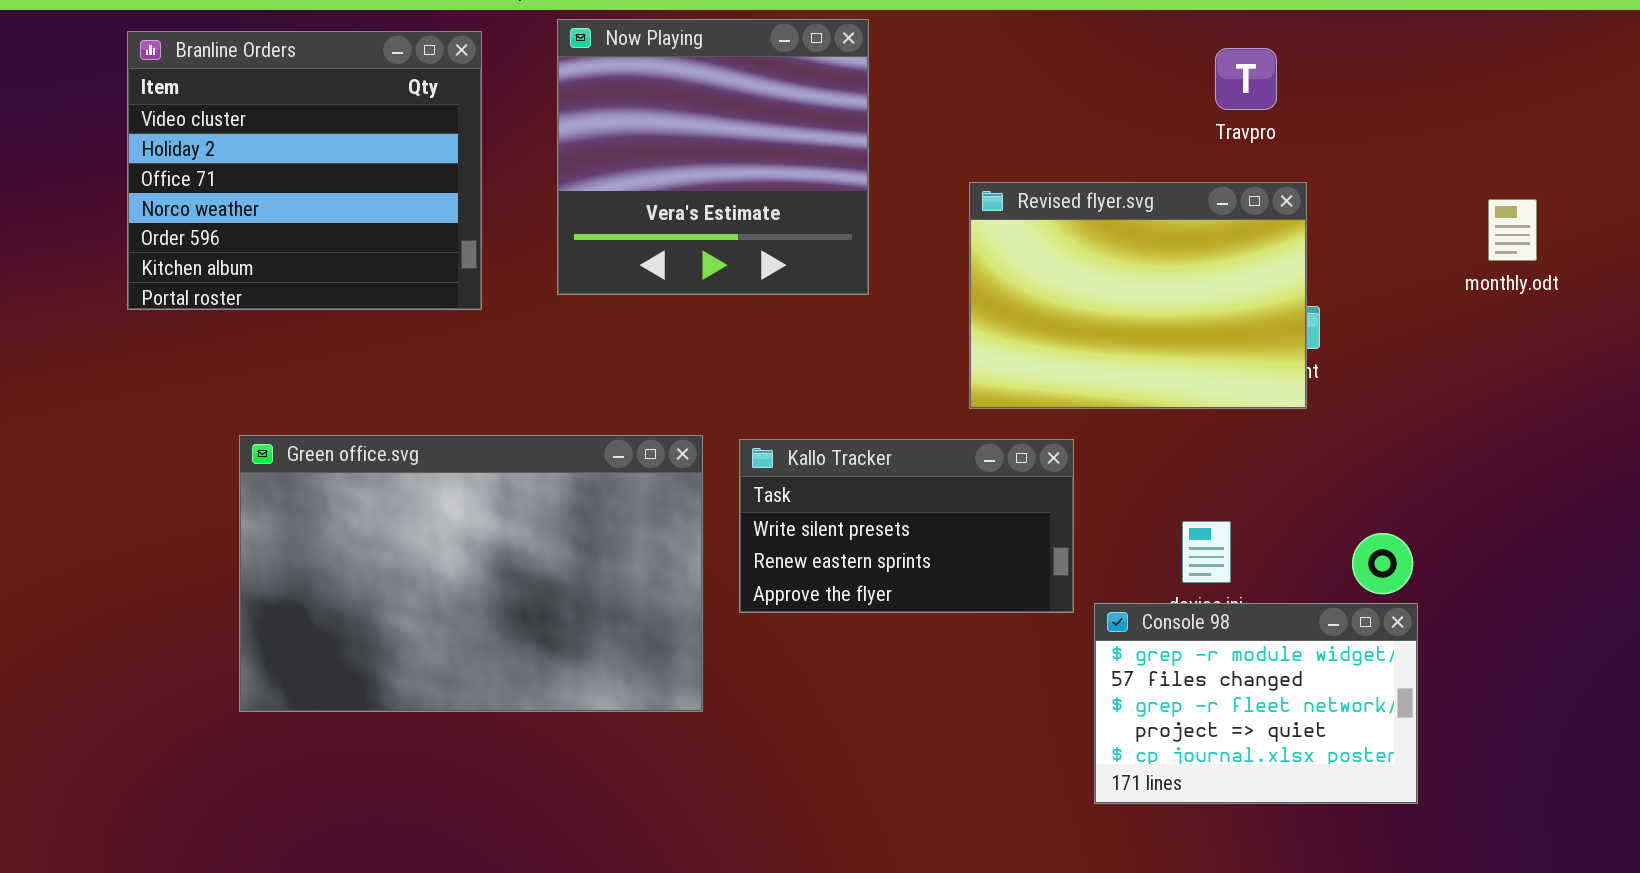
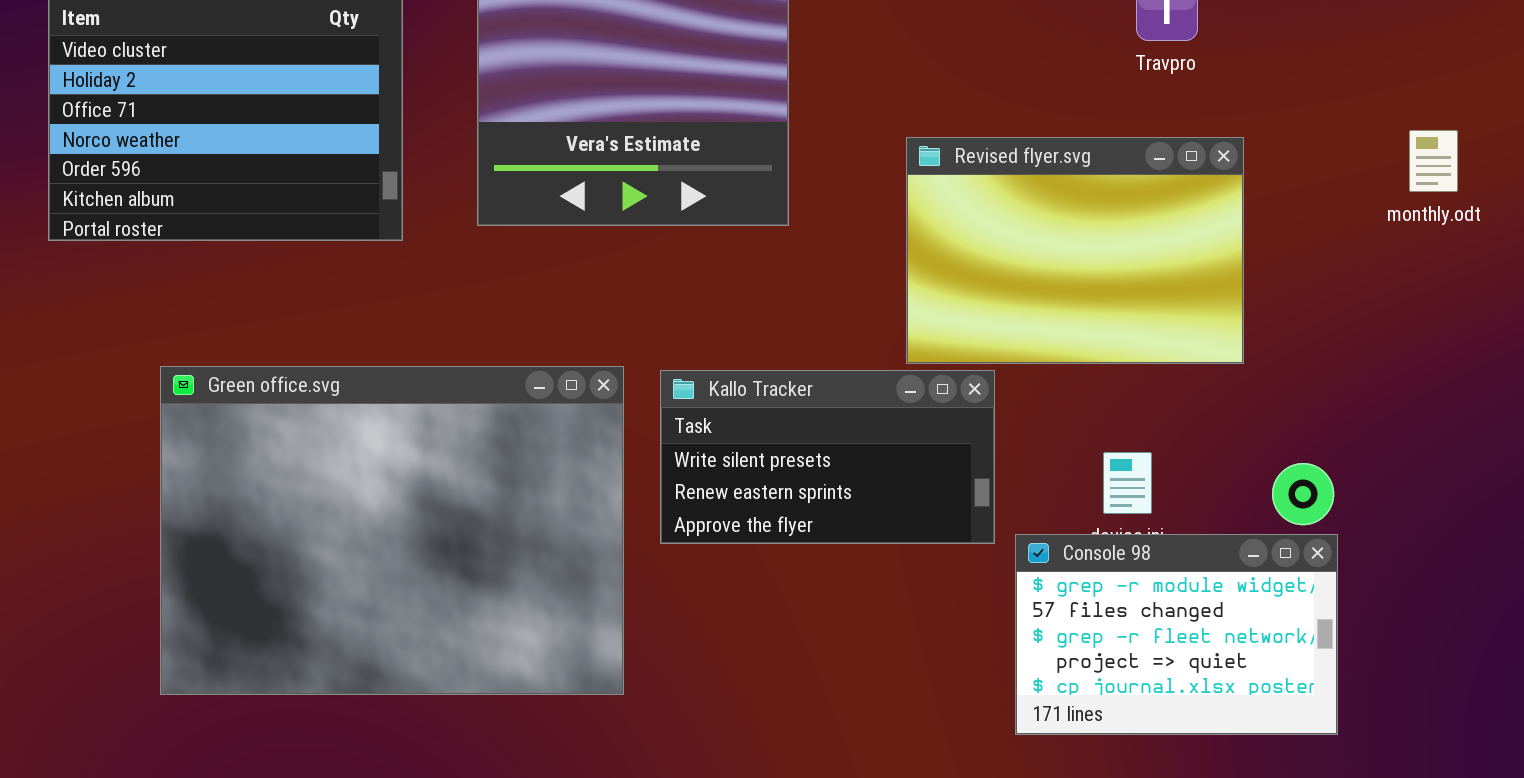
Revised flyer.svg: [969,182,1307,409] -> [906,137,1244,364], moved
Green office.svg: [239,435,703,712] -> [160,366,624,695], resized

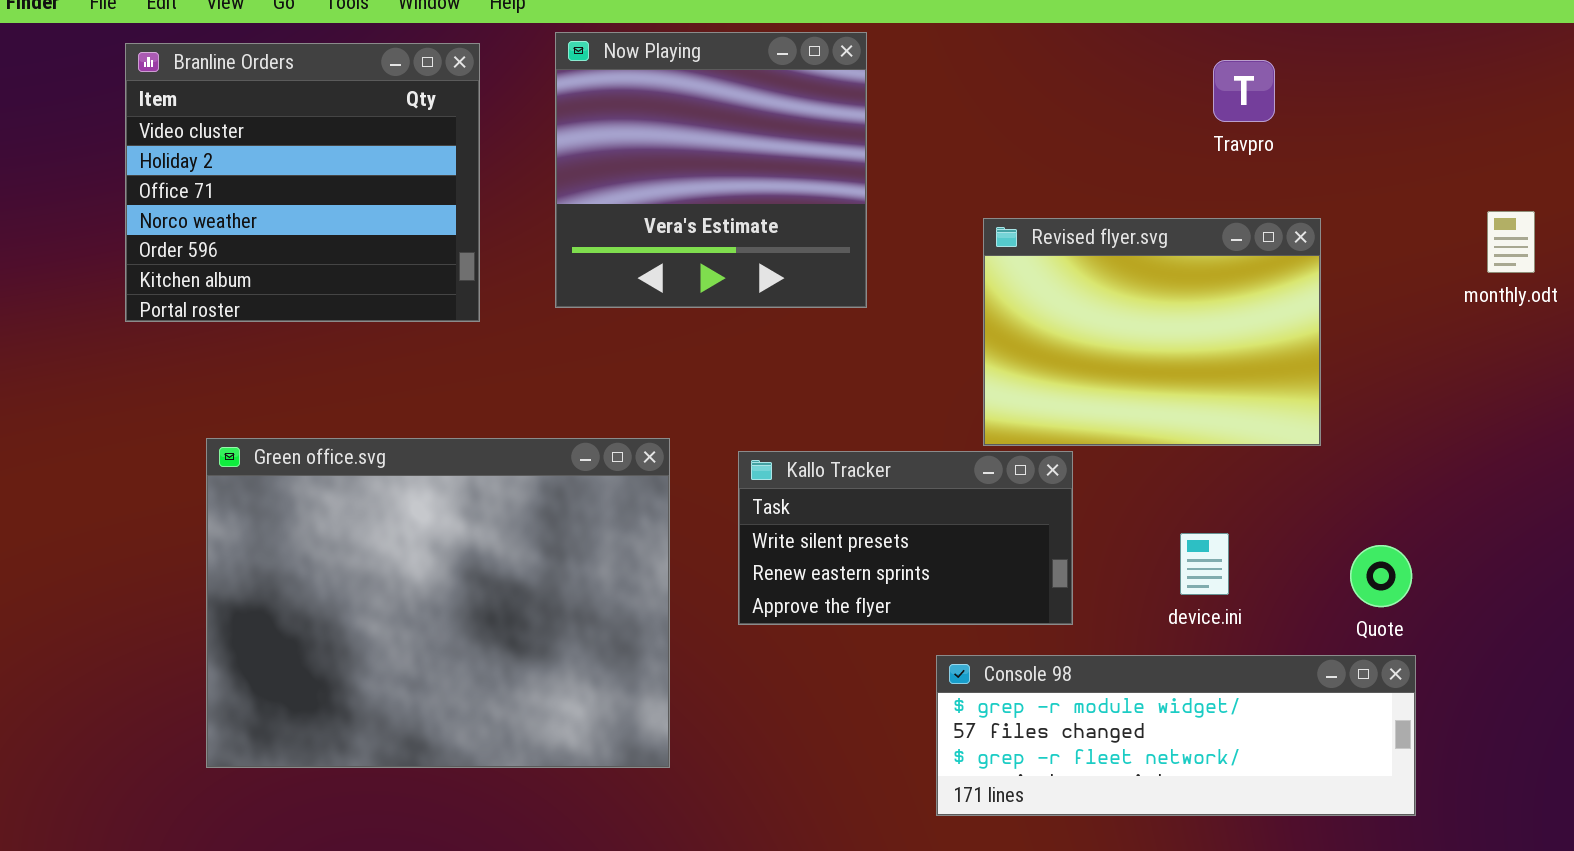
Green office.svg: [160,366,624,695] -> [206,438,670,768], moved
Console 98: [1015,534,1338,735] -> [936,655,1416,816], resized

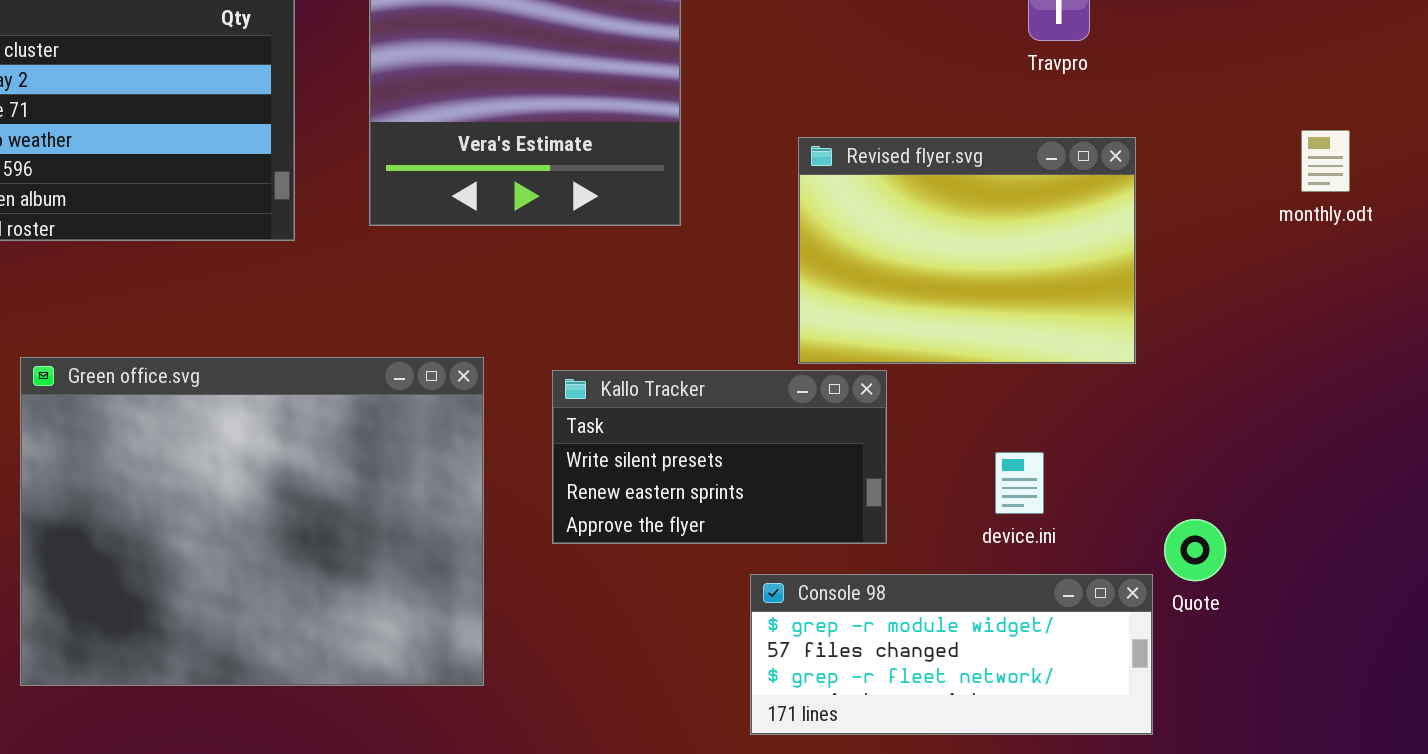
Quote: [1350,545,1412,607] -> [1164,519,1226,581], moved
Console 98: [936,655,1416,816] -> [750,574,1153,735], resized

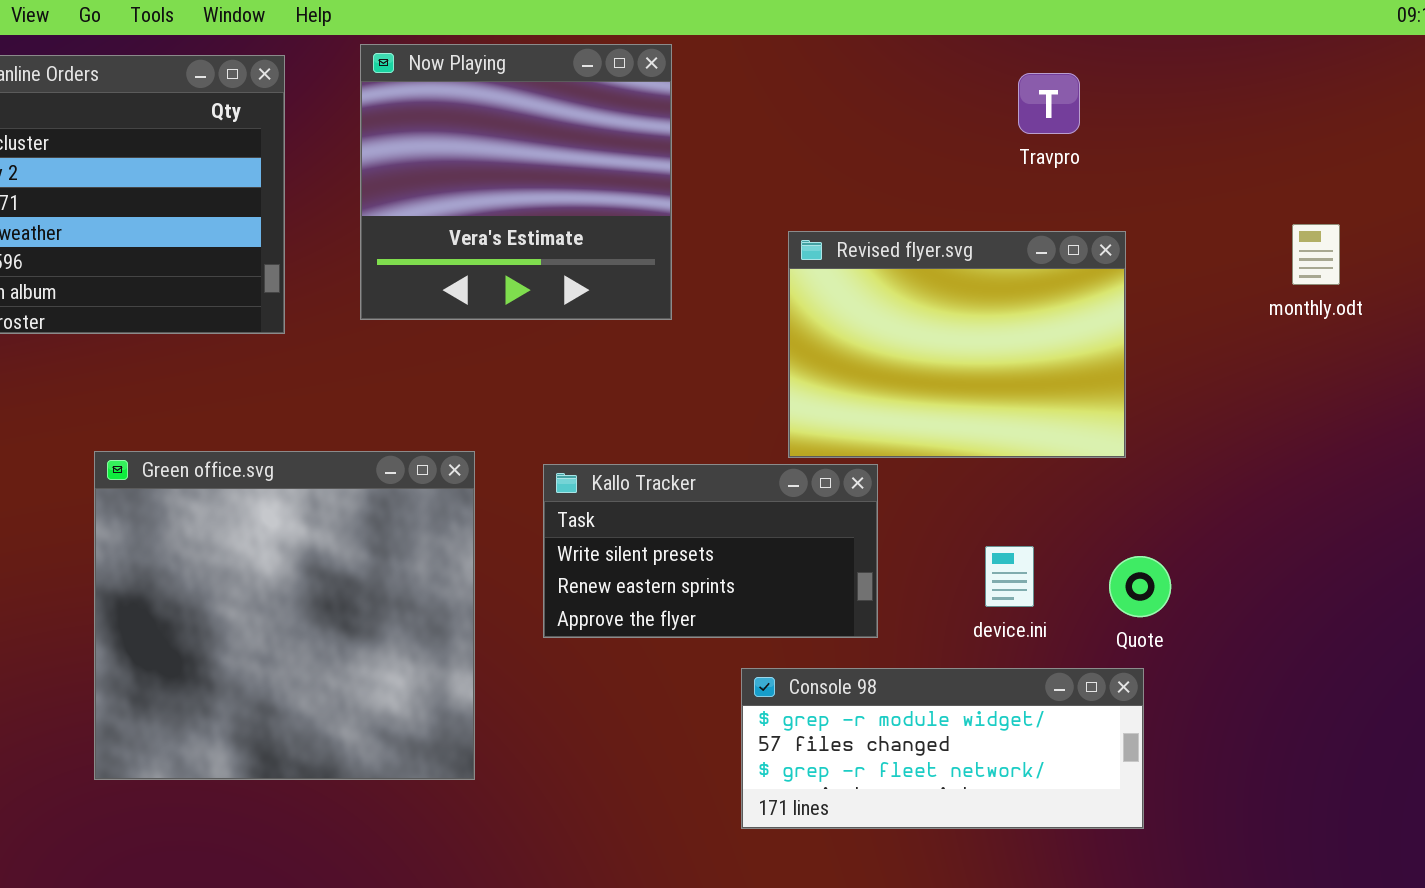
Green office.svg: [20,357,484,686] -> [94,451,475,780], resized
Quote: [1164,519,1226,581] -> [1109,556,1171,617], moved

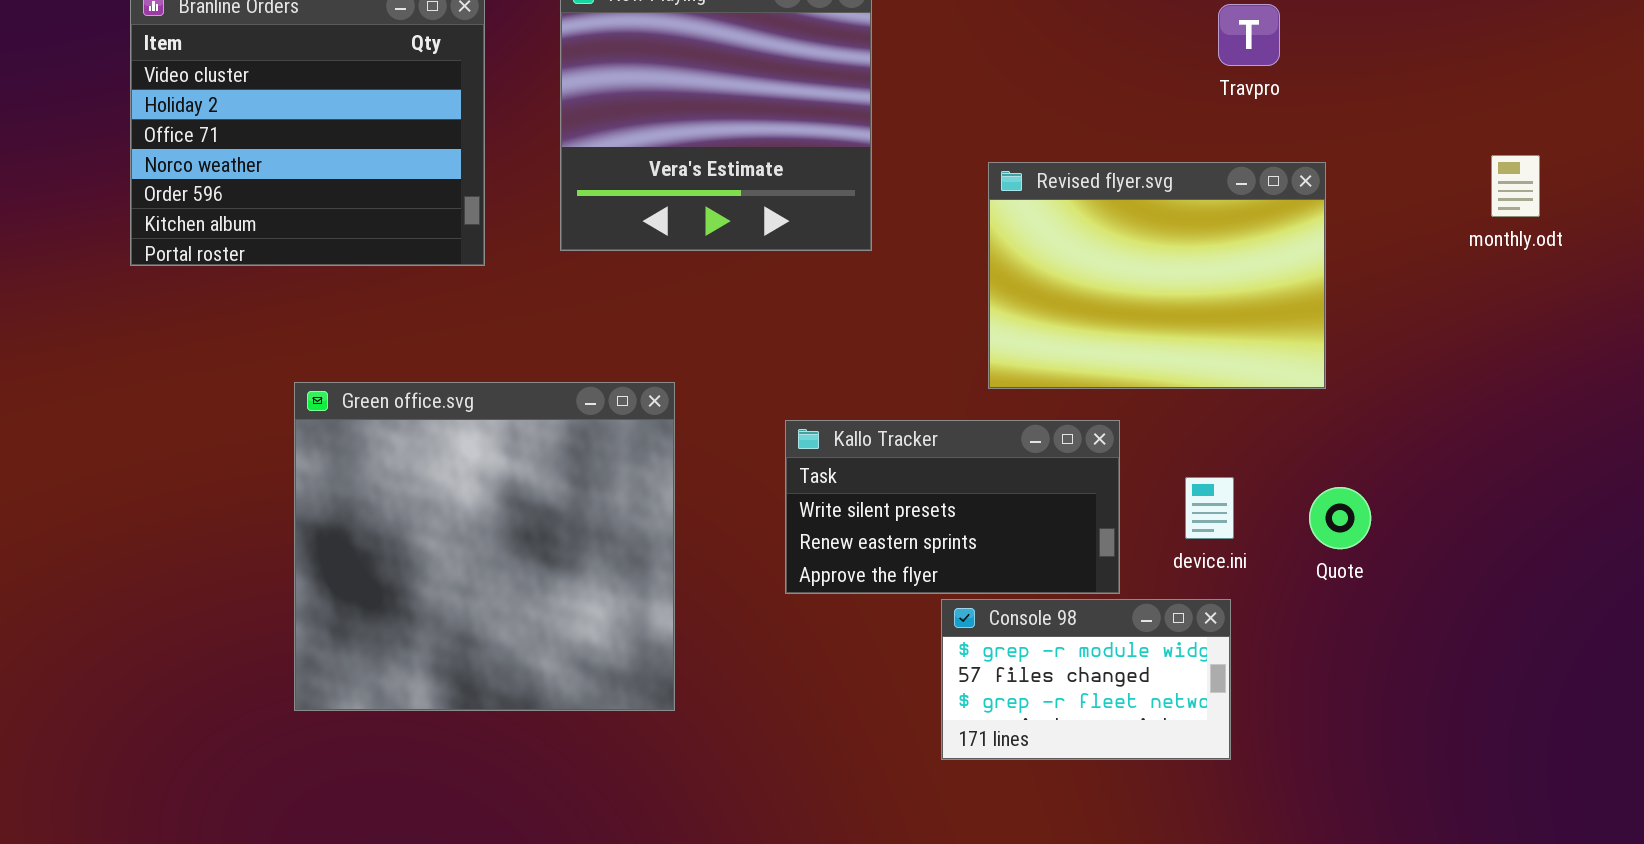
Kallo Tracker: [543,464,878,638] -> [785,420,1120,594], moved
Console 98: [741,668,1144,829] -> [941,599,1231,760], resized

